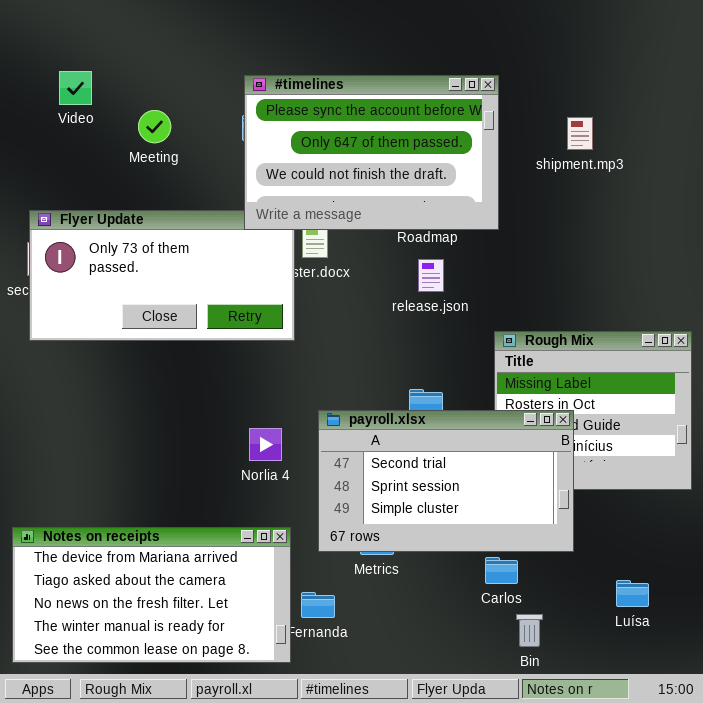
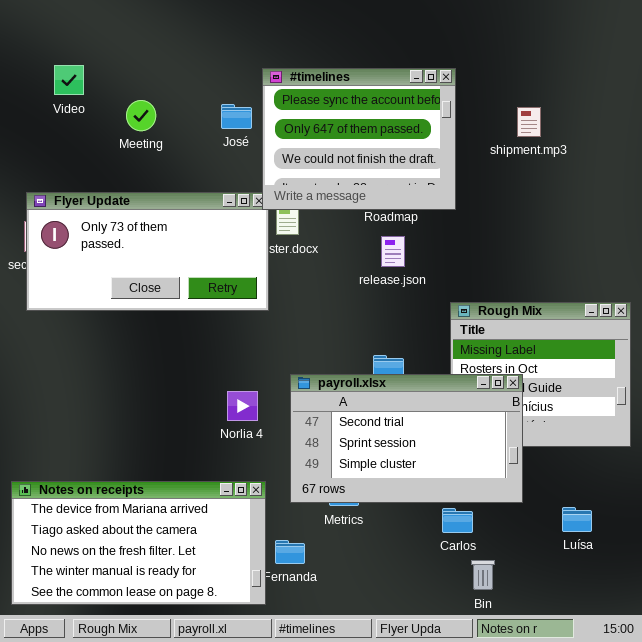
#timelines: [244,75,499,230] -> [262,68,456,210], resized
Luísa: [616,580,649,607] -> [562,507,592,532], moved

